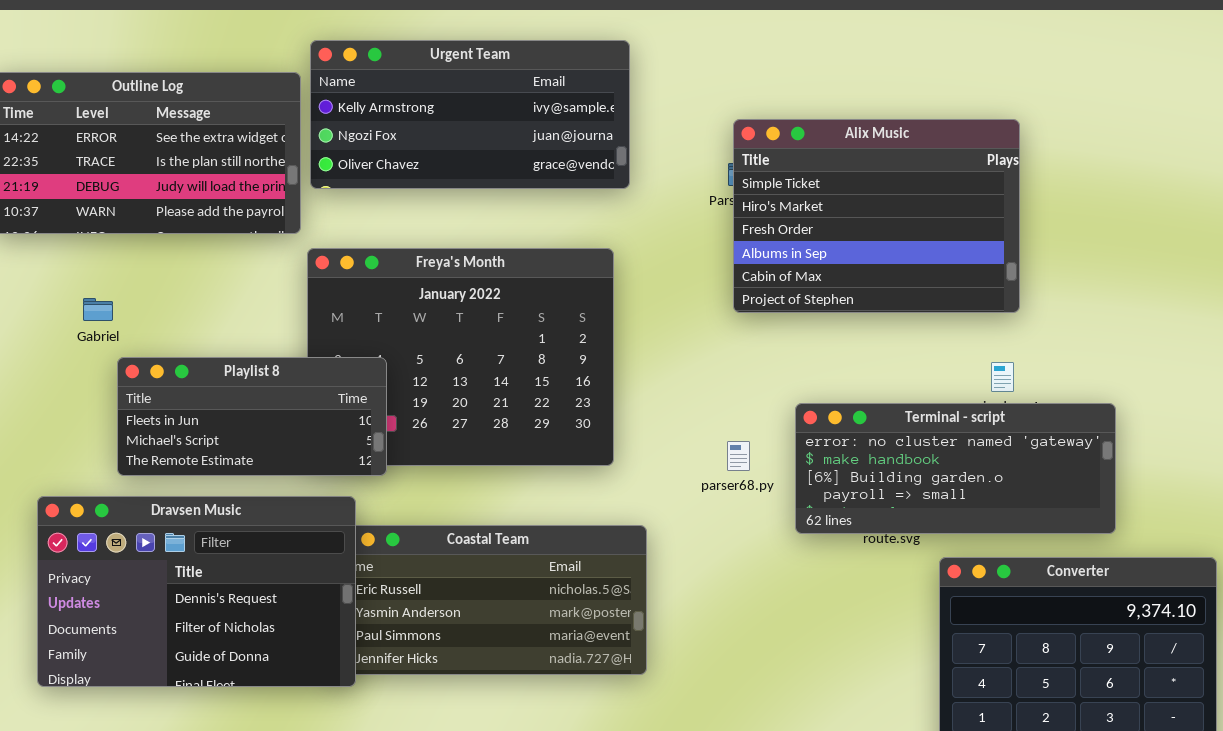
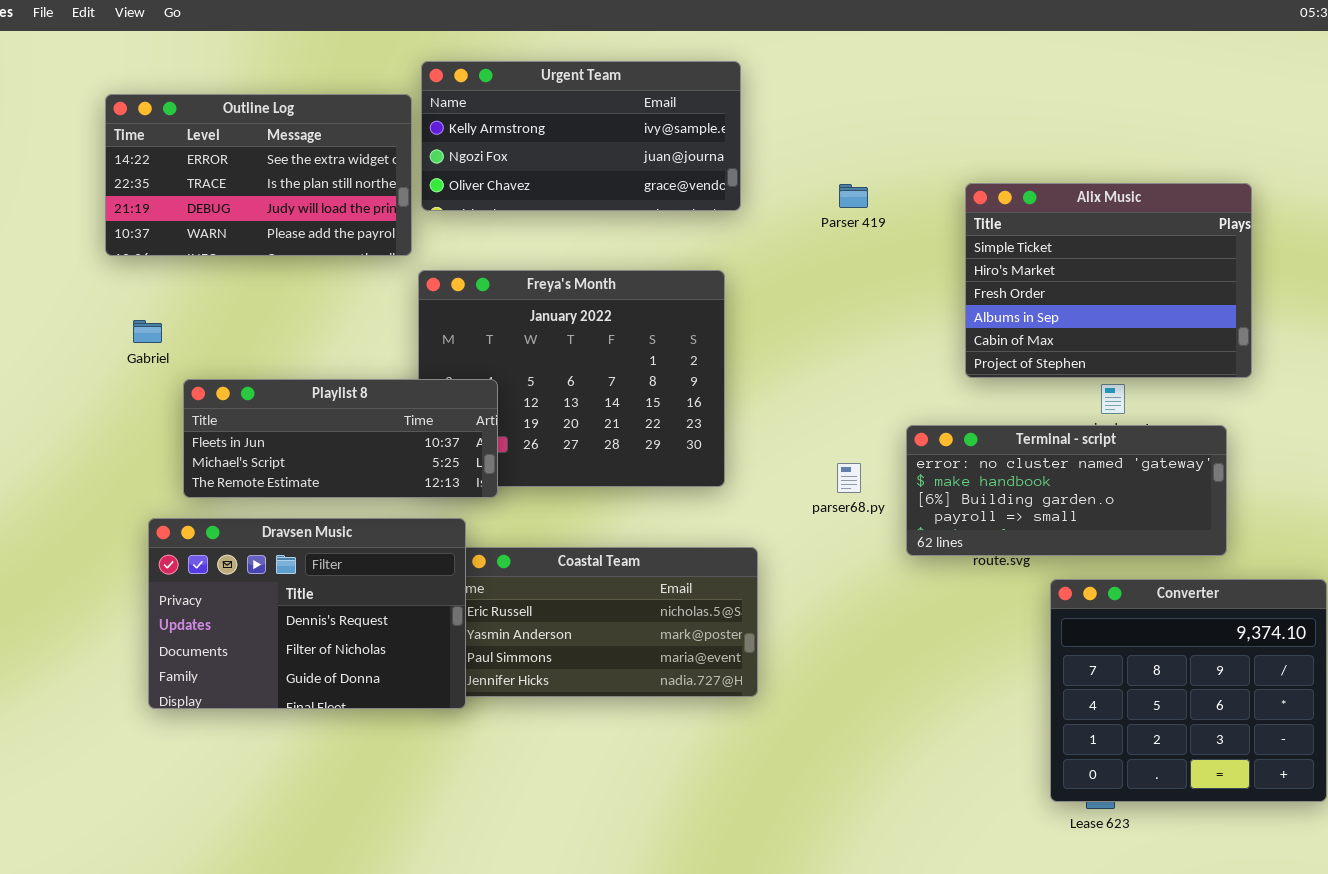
Alix Music: [733,119,1020,313] -> [965,183,1252,378], moved
Gabriel: [83,298,113,321] -> [133,320,162,343], moved
Playlist 8: [117,357,387,476] -> [183,379,498,498], resized

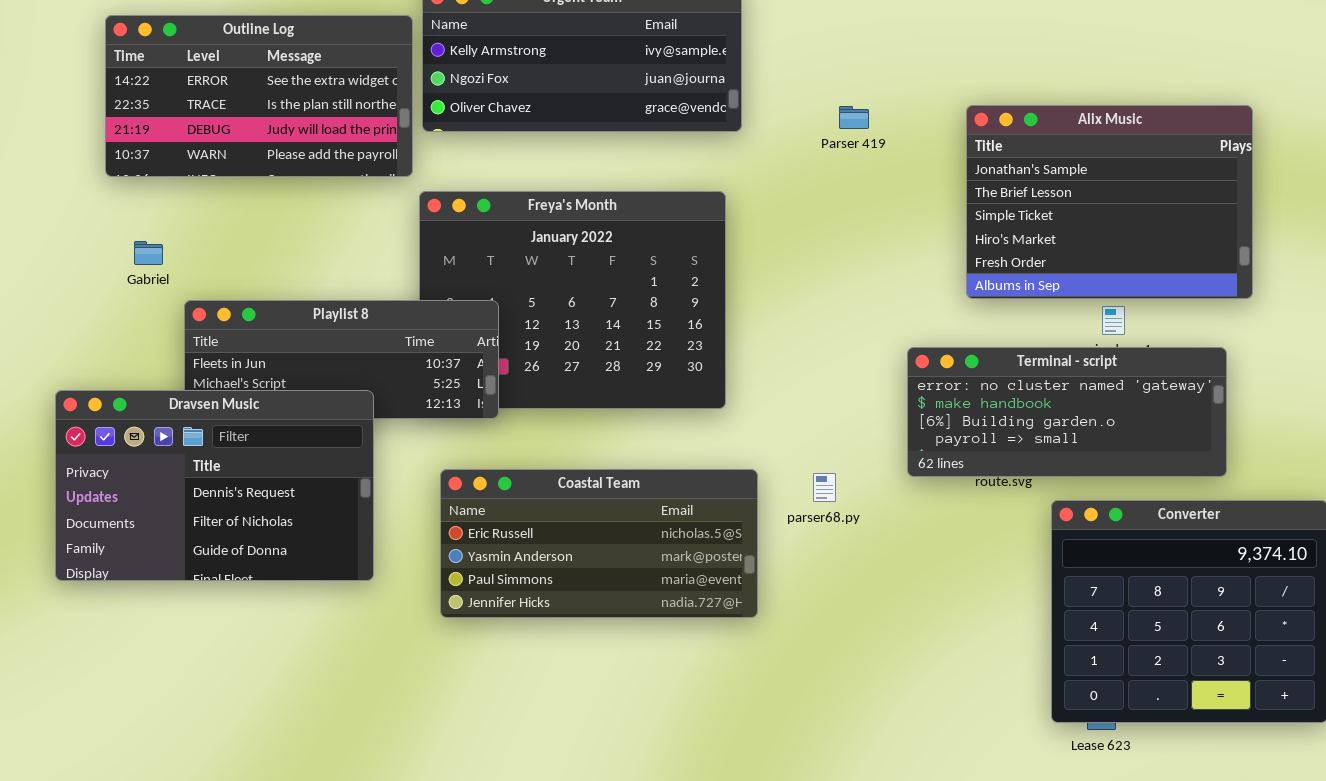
Alix Music: [965,183,1252,378] -> [966,105,1253,299], scrolled up 2 rows
parser68.py: [837,463,861,493] -> [813,473,836,502], moved
Dravsen Music: [148,518,466,709] -> [55,390,374,581], moved

